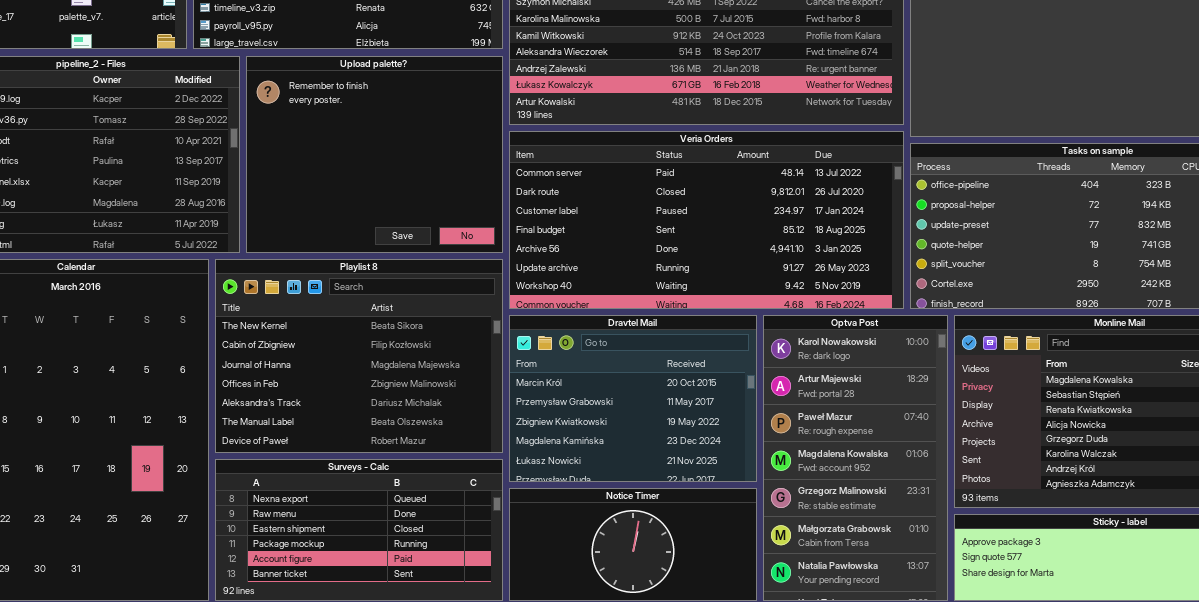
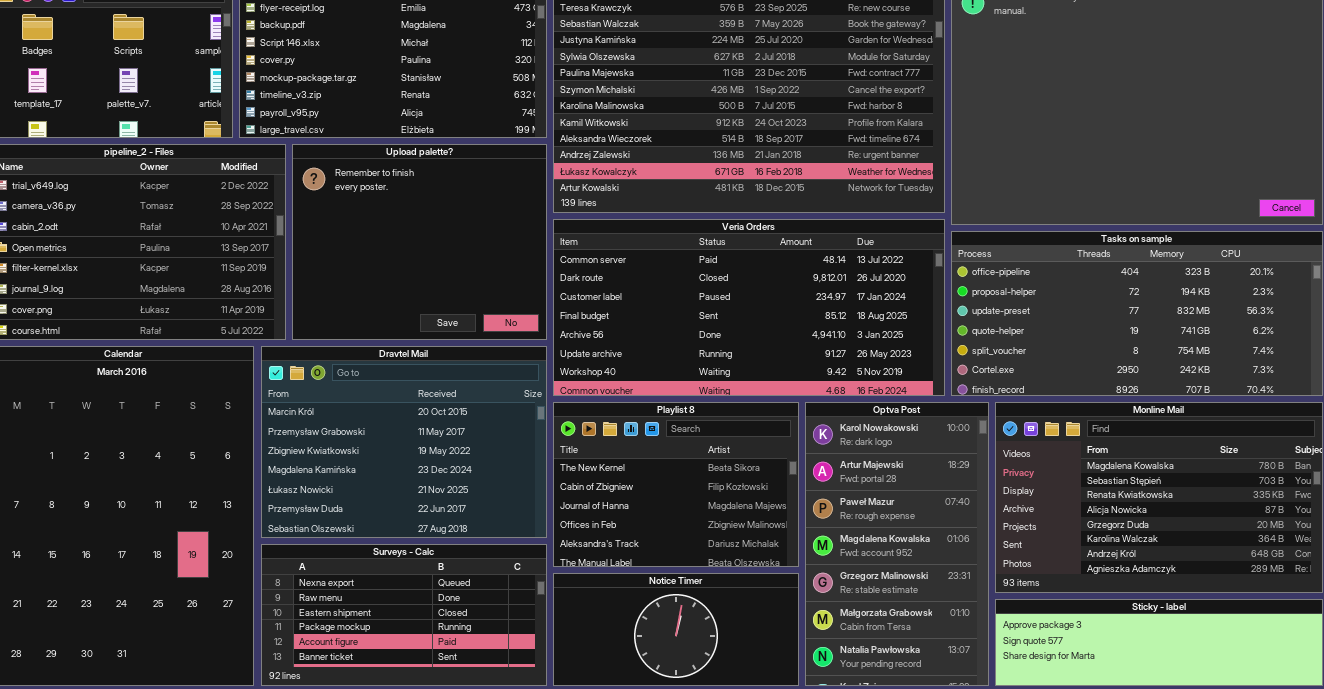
Playlist 8: [215,259,503,453] -> [553,402,799,567], moved, resized
Dravtel Mail: [509,315,757,482] -> [261,346,547,538], moved, resized

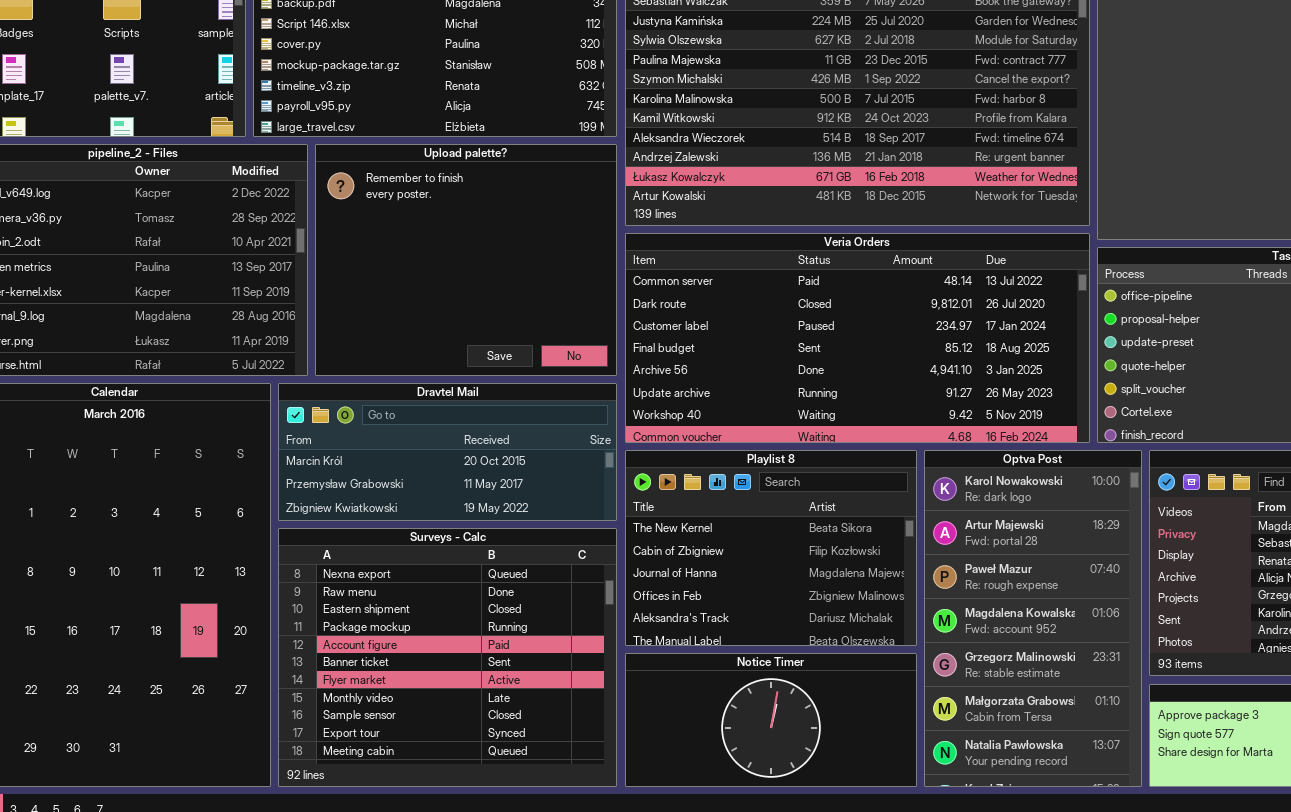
Dravtel Mail: [261,346,547,538] -> [278,383,617,521], resized
Surveys - Calc: [261,544,547,686] -> [278,528,617,787], resized

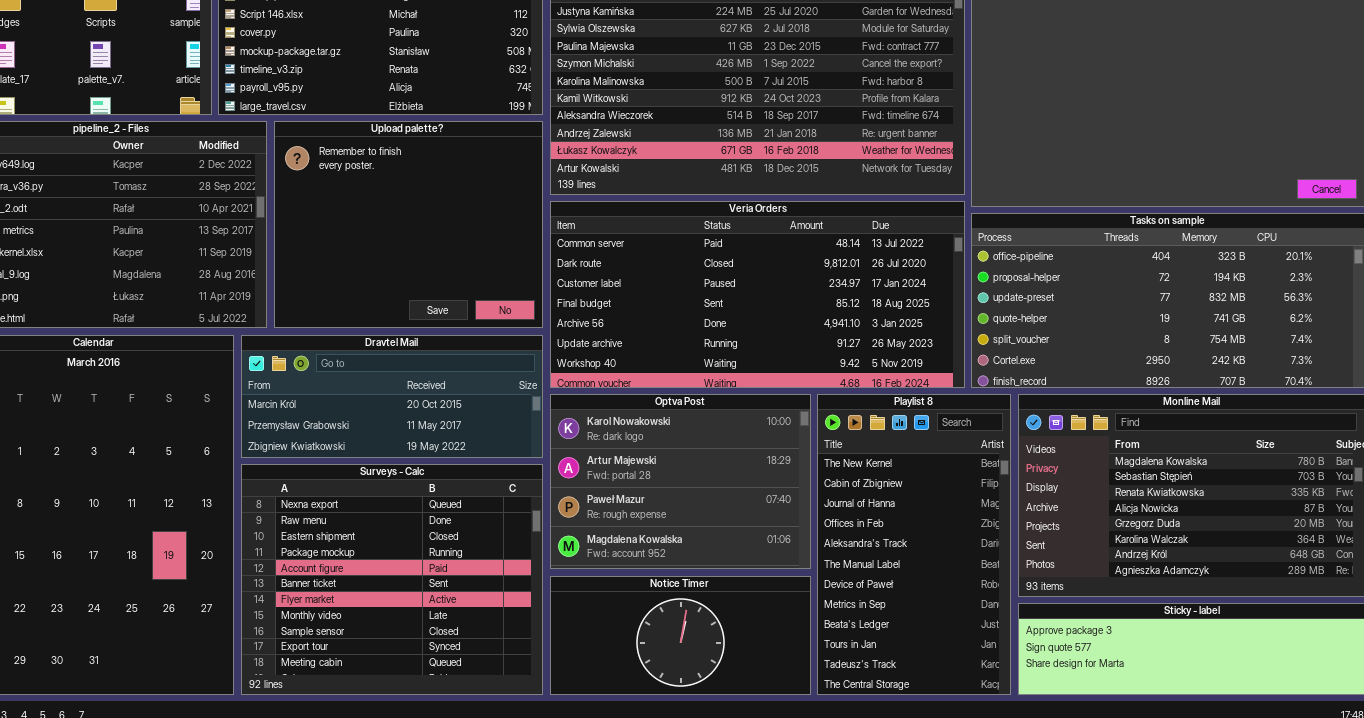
Playlist 8: [625,450,917,646] -> [817,394,1011,695], moved, resized
Optva Post: [924,450,1142,787] -> [550,394,811,569], moved, resized

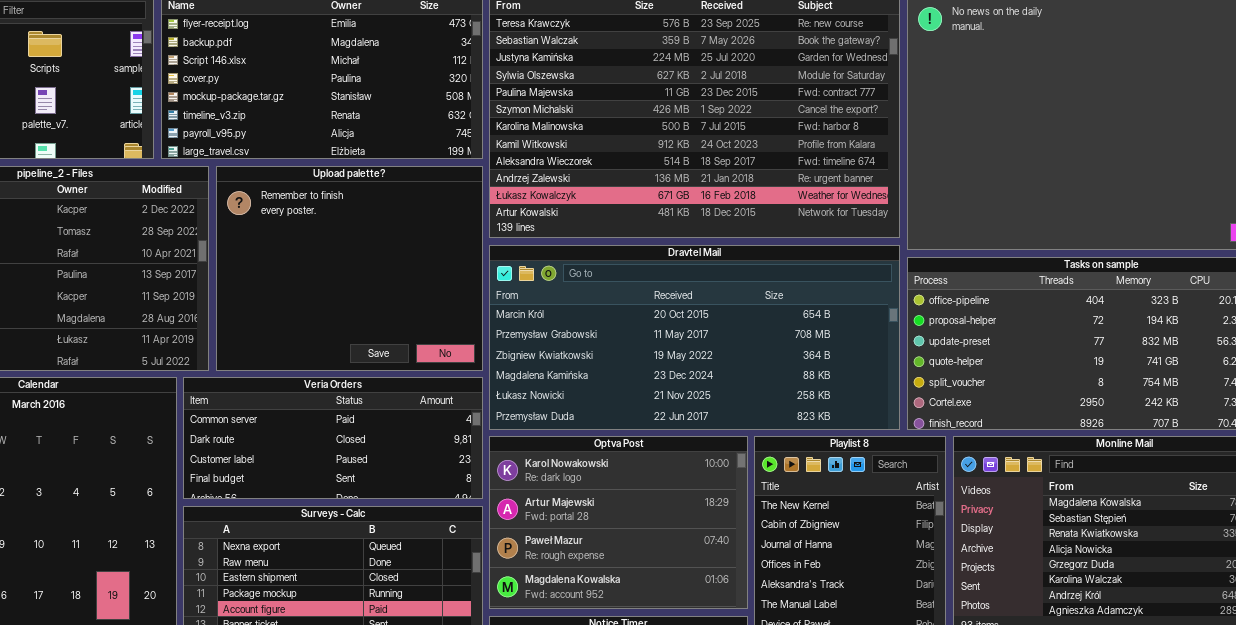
Veria Orders: [550,201,965,388] -> [183,377,483,499], moved, resized
Dravtel Mail: [241,335,543,458] -> [489,245,900,430], moved, resized

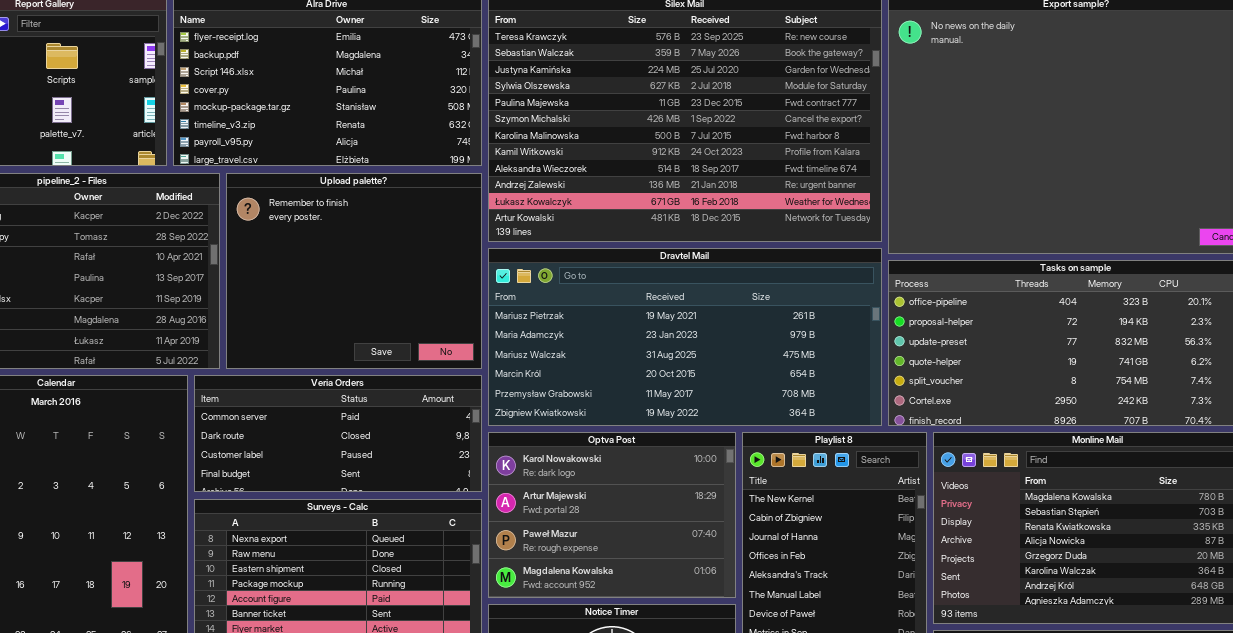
Dravtel Mail: [489,245,900,430] -> [488,248,882,426], scrolled up 3 rows

